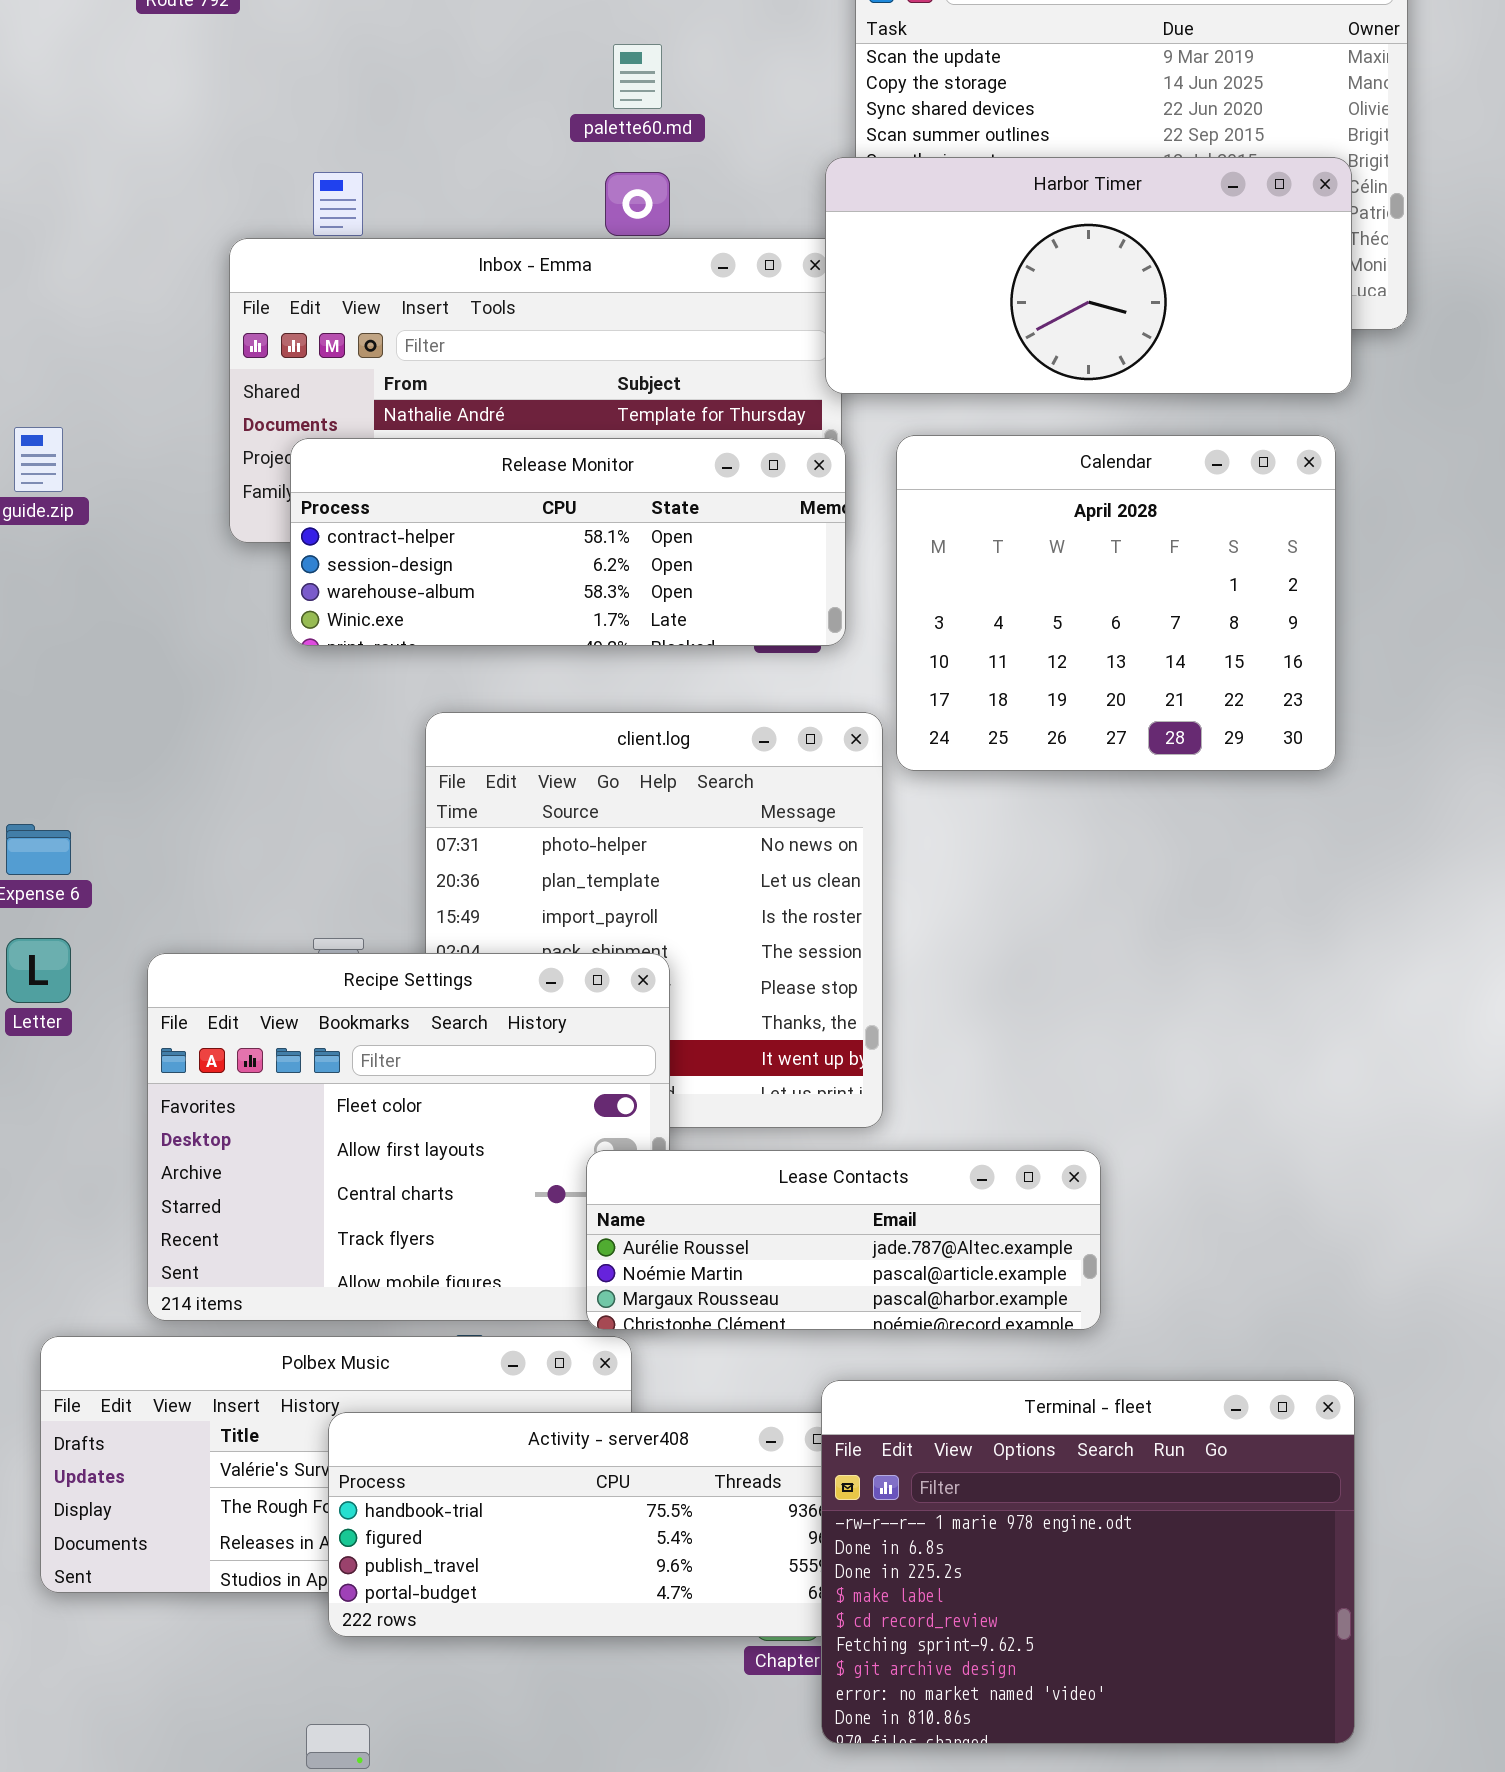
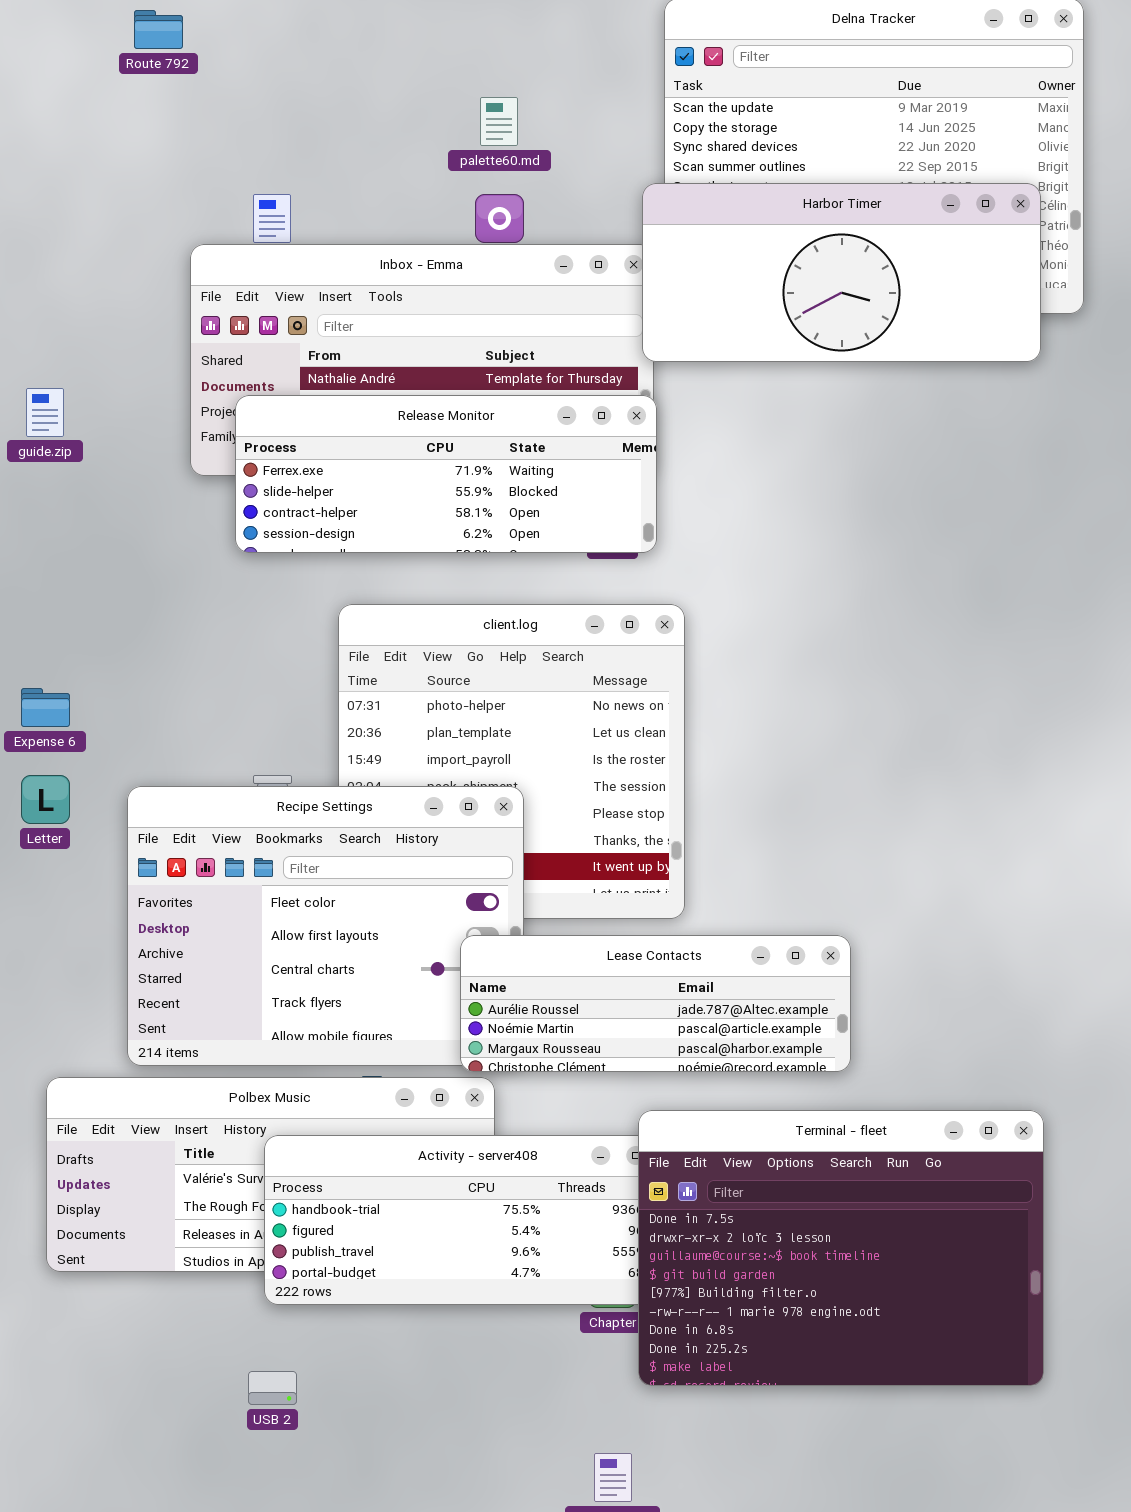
Calendar: [896,435,1336,771] -> none, closed
Release Monitor: [290,438,846,646] -> [235,395,657,553], scrolled up 2 rows
Terminal - fleet: [821,1380,1355,1744] -> [638,1110,1044,1386], scrolled up 5 rows

